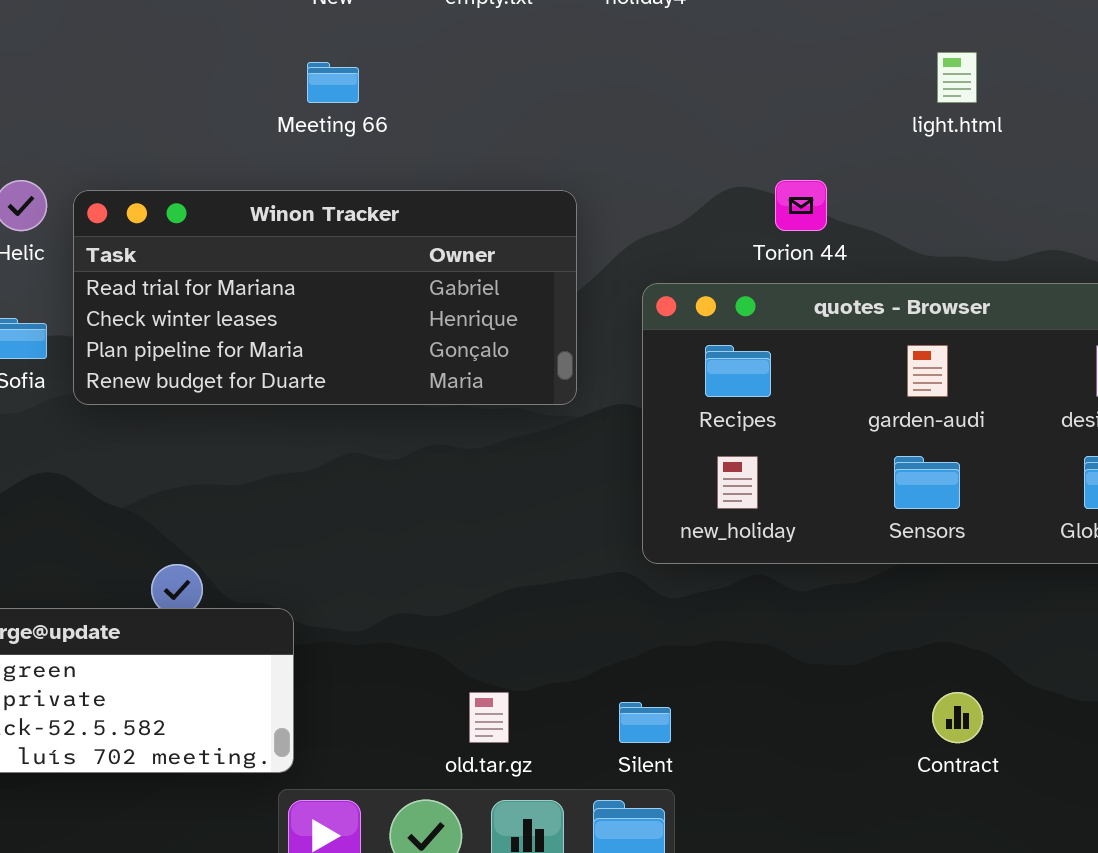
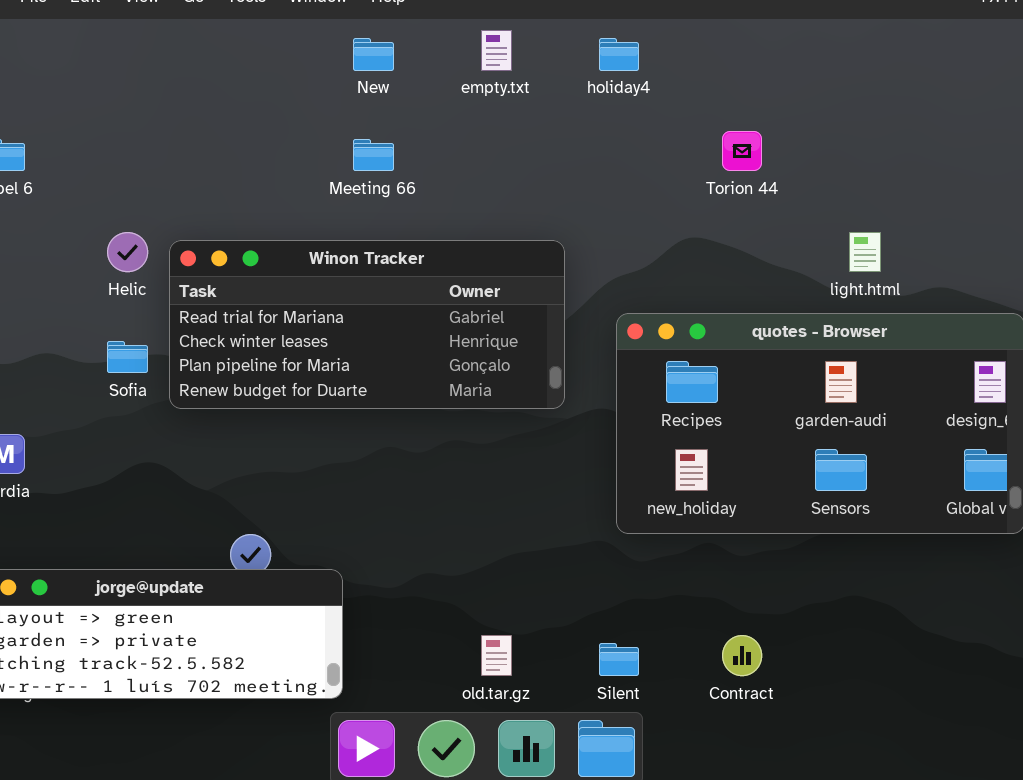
light.html: [937,52,977,103] -> [849,232,881,272], moved
Torion 44: [775,180,827,231] -> [722,131,762,171], moved
Contract: [932,692,983,743] -> [722,635,762,676], moved

